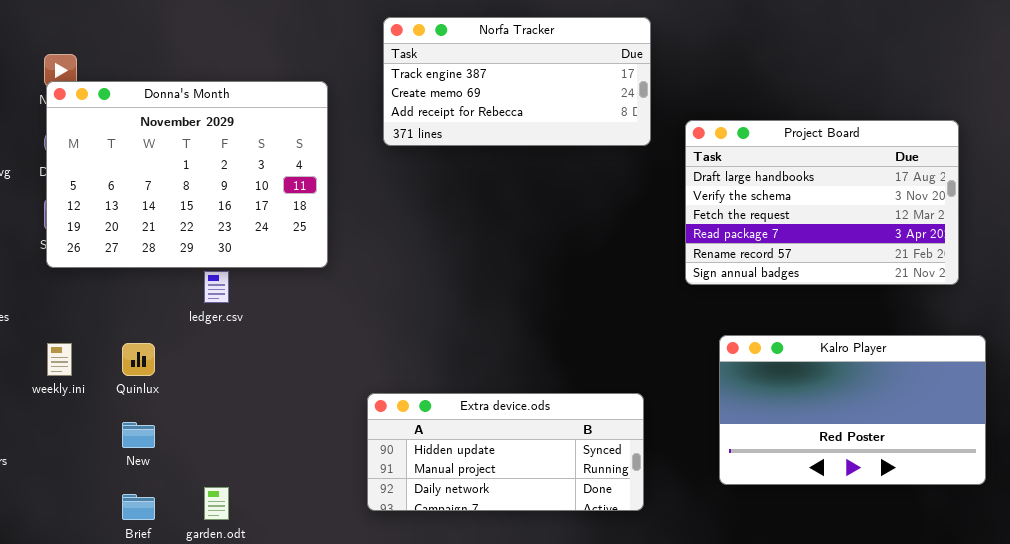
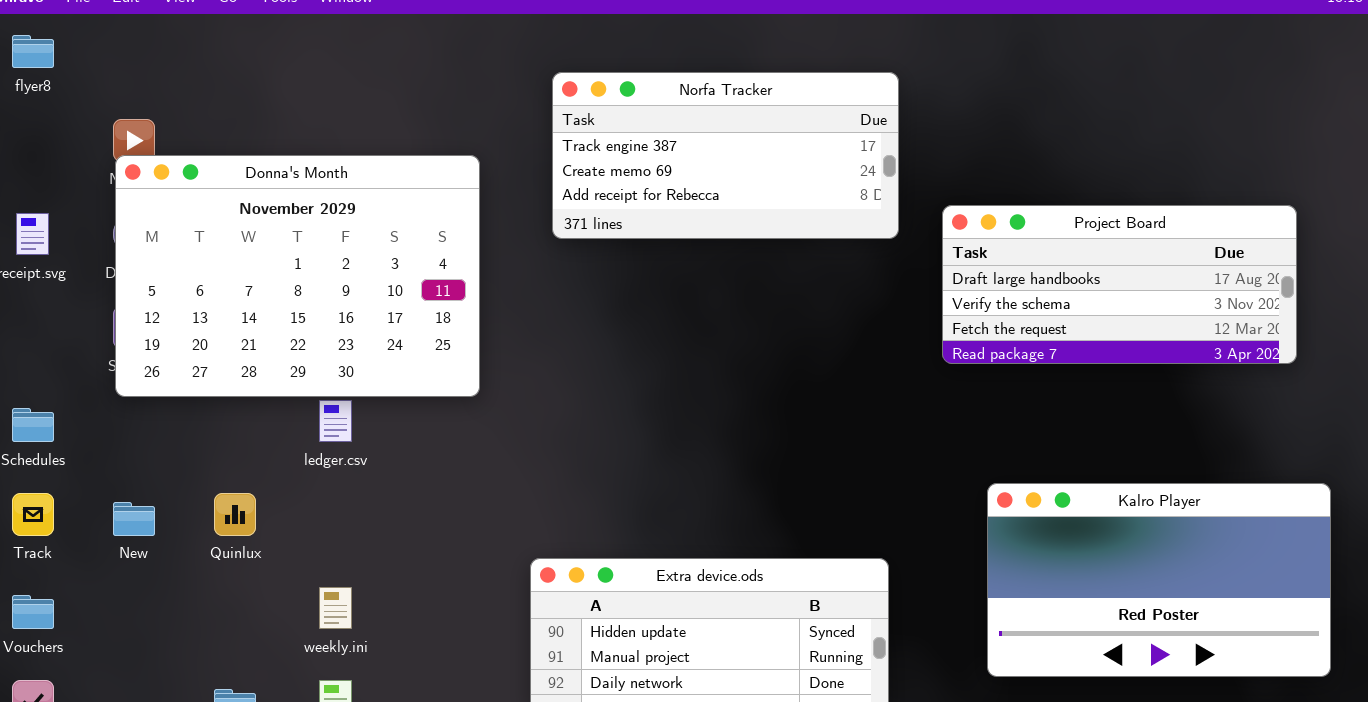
Project Board: [685,120,959,285] -> [942,205,1297,364], resized
weekly.ini: [47,343,72,376] -> [319,587,352,629], moved
New: [122,422,155,448] -> [113,502,155,536], moved

